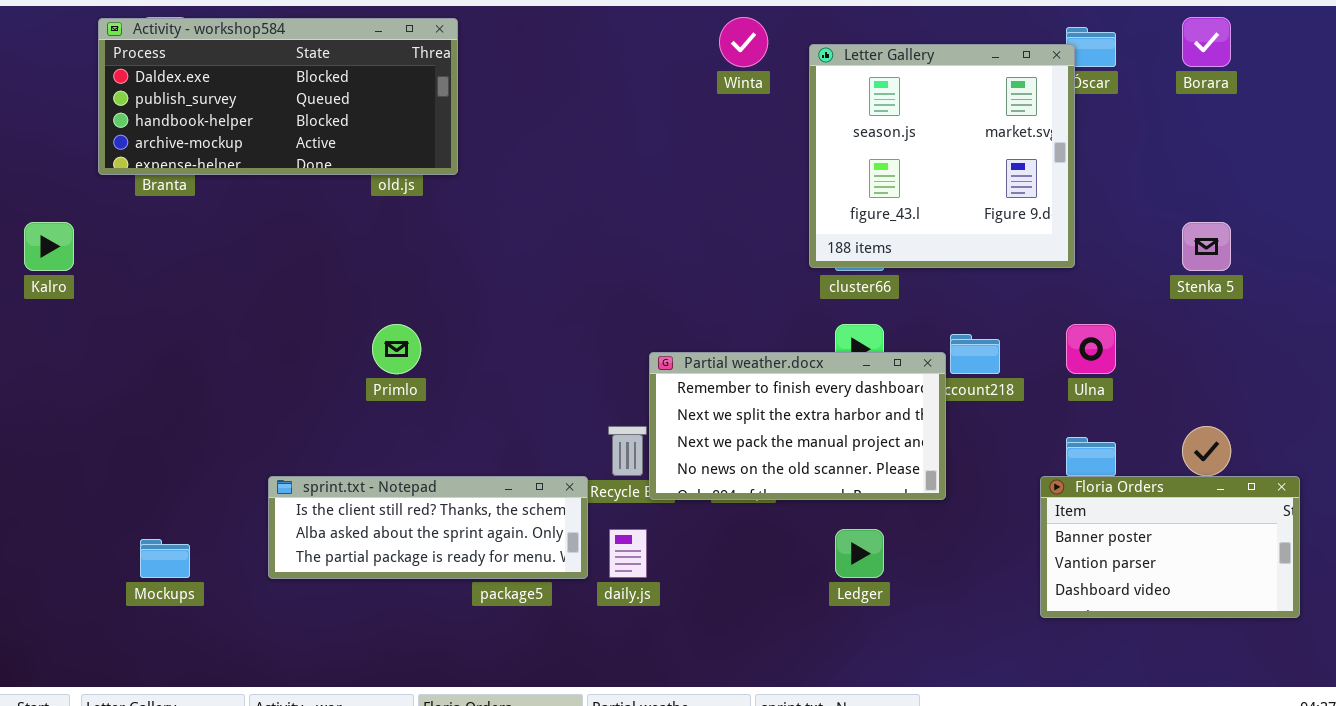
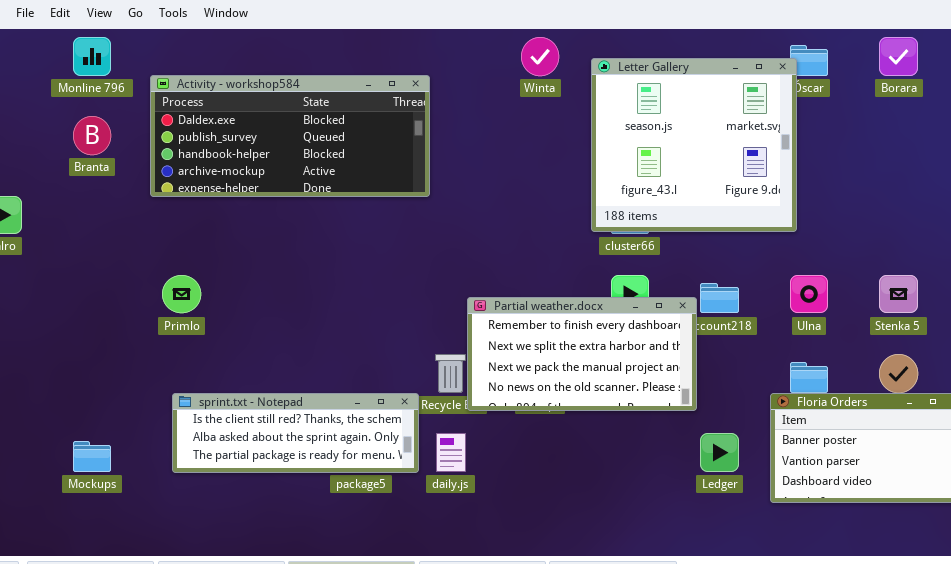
Activity - workshop584: [98,18,458,175] -> [150,75,430,197], moved
Stenka 5: [1182,222,1231,271] -> [879,275,918,313], moved
Primlo: [372,324,421,374] -> [162,275,201,313], moved
Ledger: [835,529,884,578] -> [700,433,739,472], moved

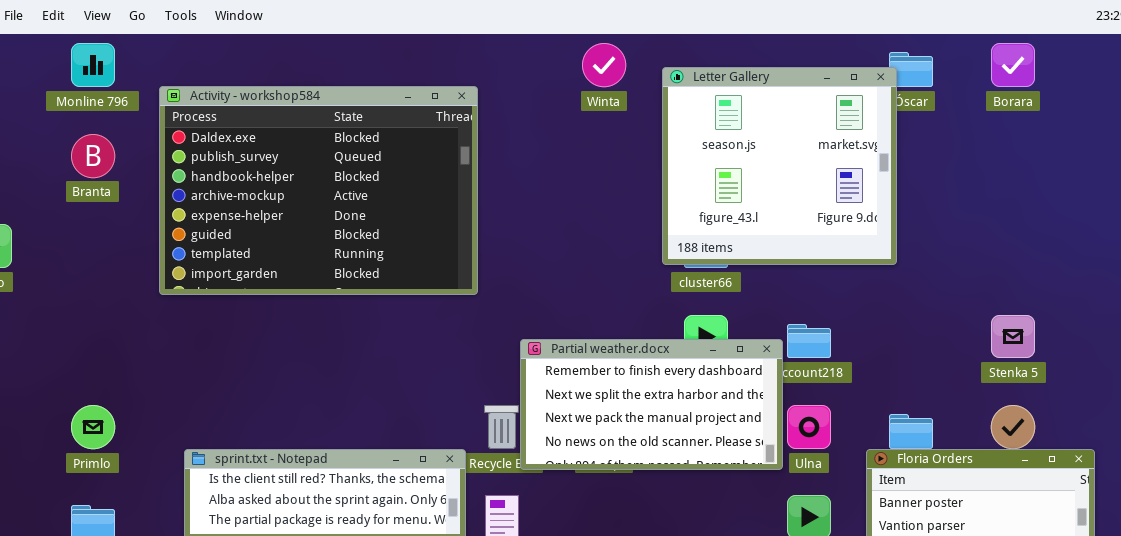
Activity - workshop584: [150,75,430,197] -> [159,86,478,295], resized
Primlo: [162,275,201,313] -> [71,405,115,449], moved
Ulna: [790,275,828,313] -> [787,405,831,449], moved

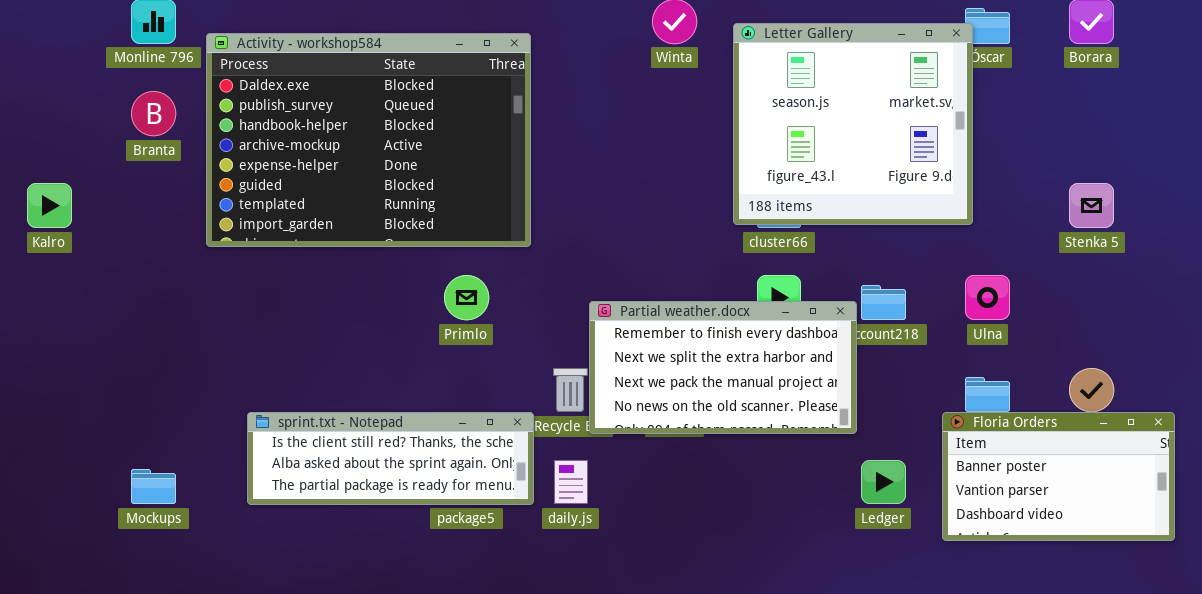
Activity - workshop584: [159,86,478,295] -> [206,33,531,247], moved
Stenka 5: [991,315,1035,358] -> [1069,183,1114,228], moved
Primlo: [71,405,115,449] -> [444,275,489,320], moved
Ulna: [787,405,831,449] -> [965,275,1010,320], moved

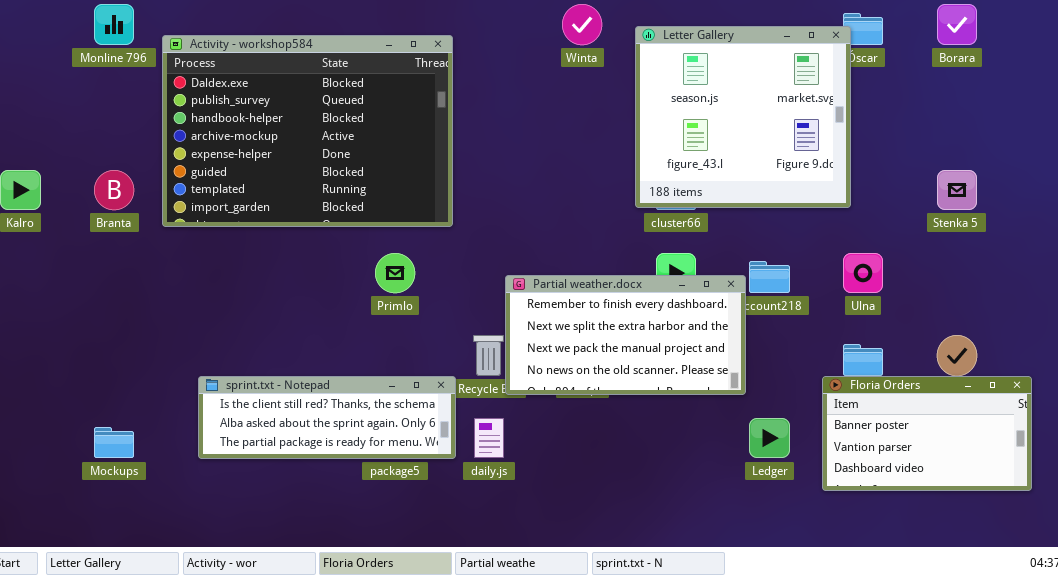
Branta: [131,91,176,136] -> [94,170,134,210], moved

